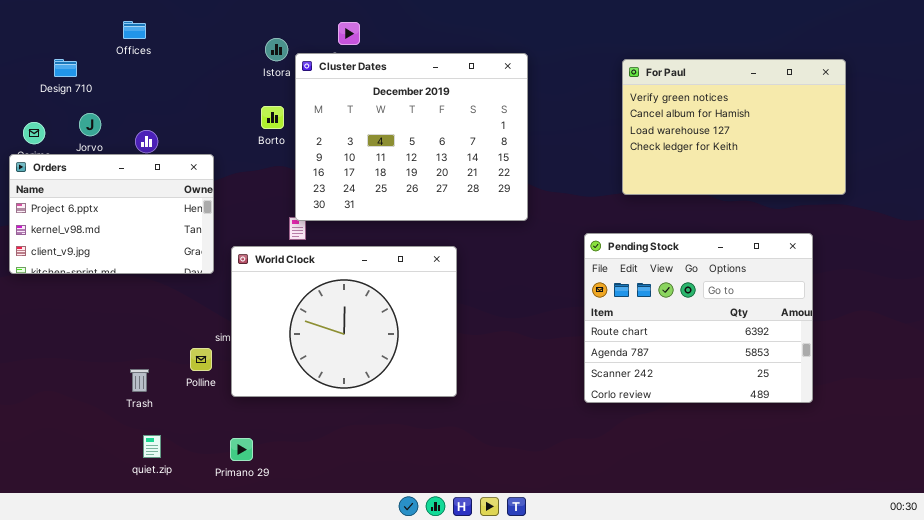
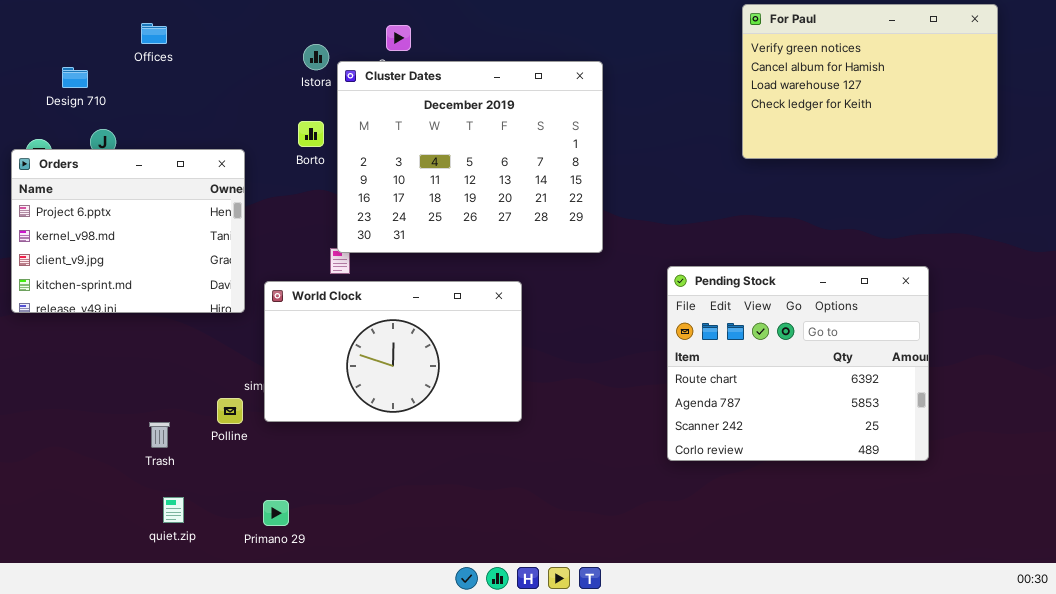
For Paul: [622,59,846,195] -> [742,4,998,159], moved
Orders: [9,154,214,274] -> [11,149,245,313], resized
World Clock: [231,246,457,397] -> [264,281,522,422], resized

